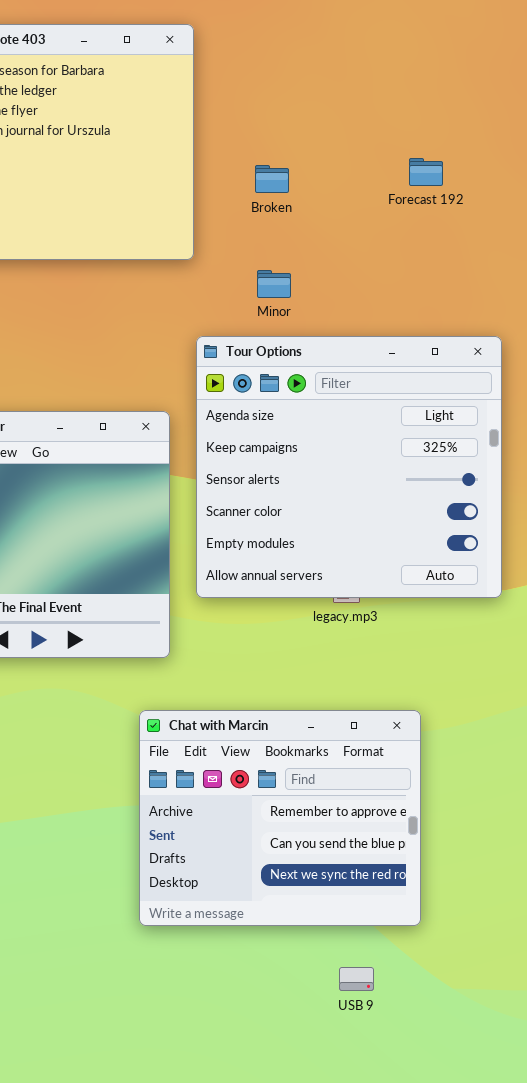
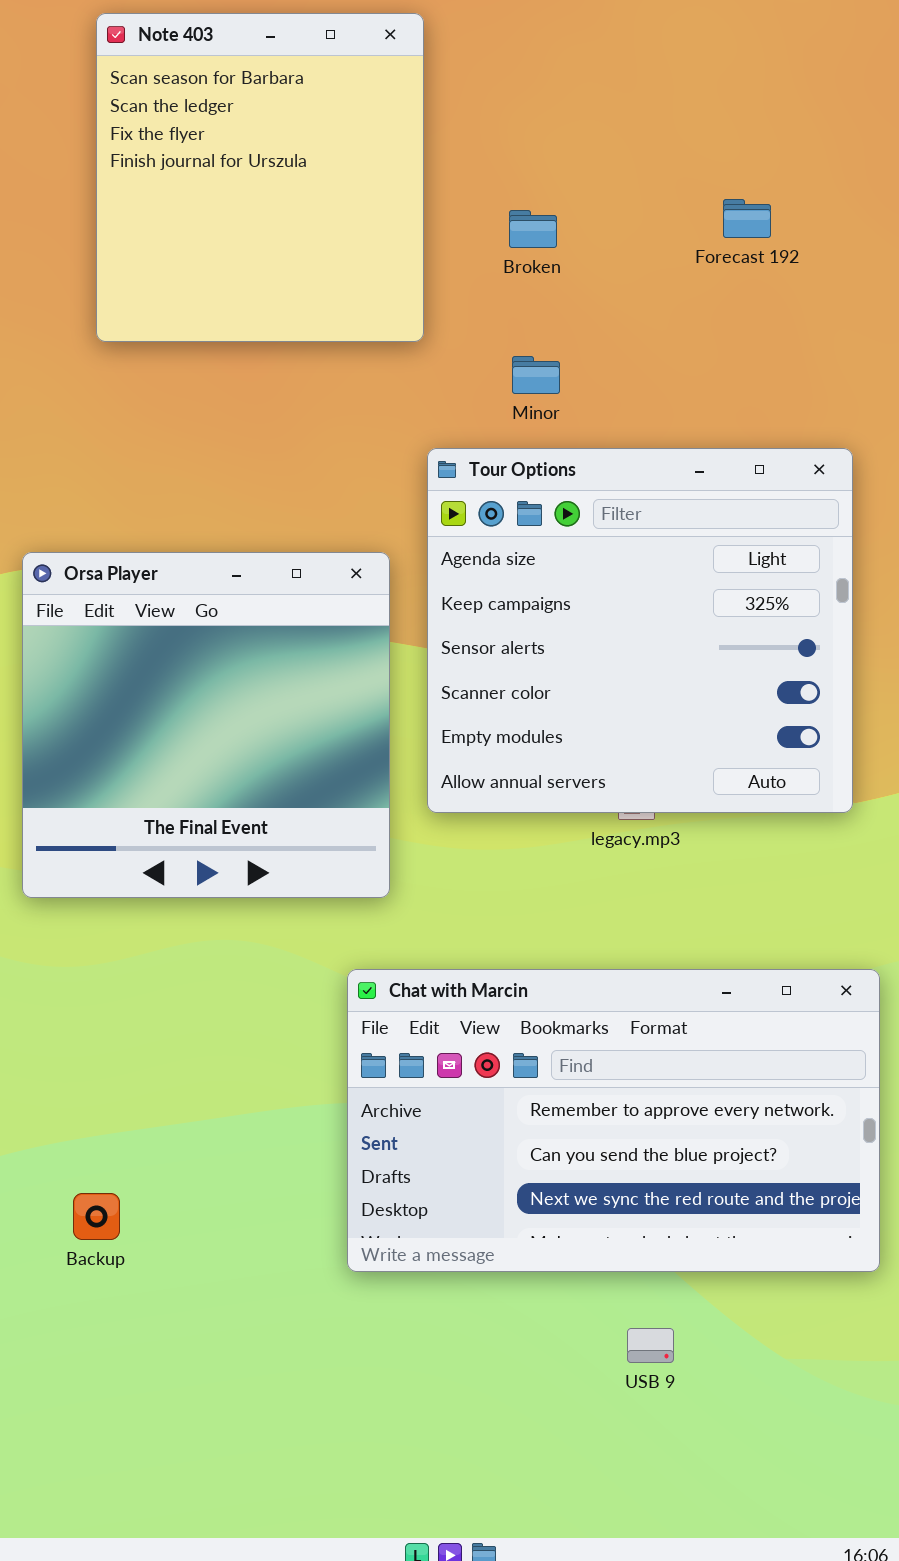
Chat with Marcin: [139,710,421,926] -> [347,969,880,1272], resized

